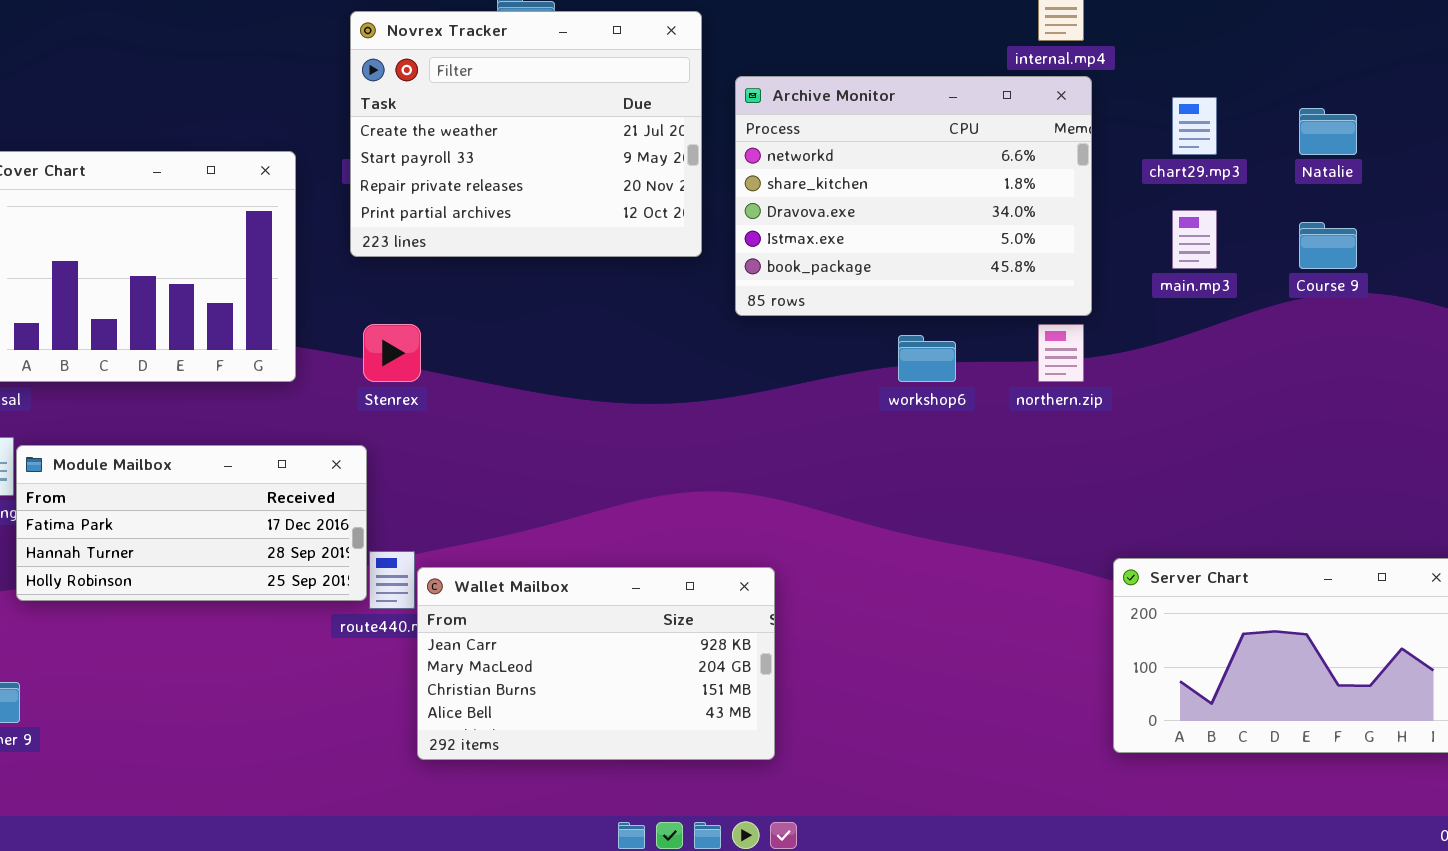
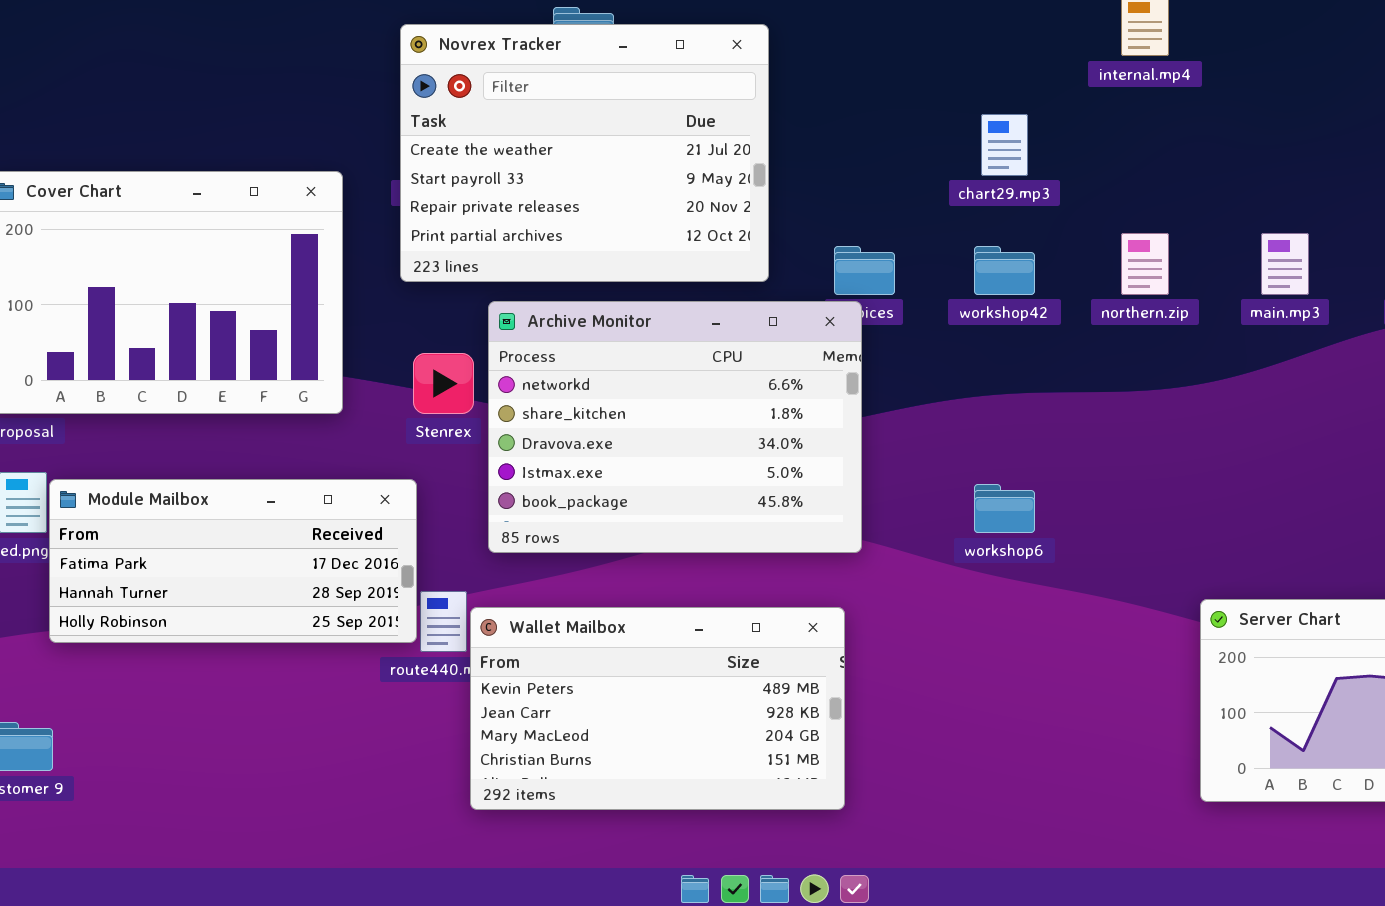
Archive Monitor: [735,76,1092,316] -> [488,301,862,553], moved
chart29.mp3: [1172,97,1217,155] -> [981,114,1028,176], moved
northern.zip: [1038,324,1084,382] -> [1121,233,1169,295], moved
workshop6: [898,335,956,382] -> [974,484,1035,533], moved
Wallet Mailbox: [417,567,775,760] -> [470,607,845,810], scrolled up 1 row

